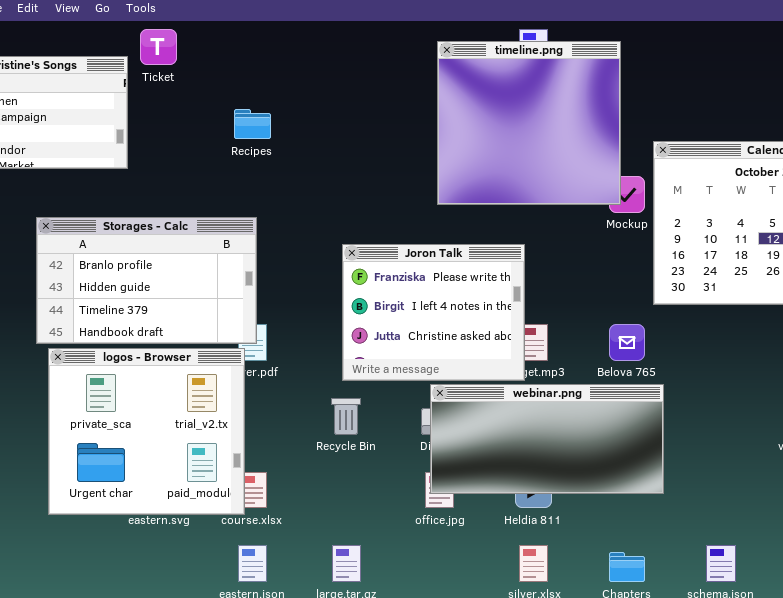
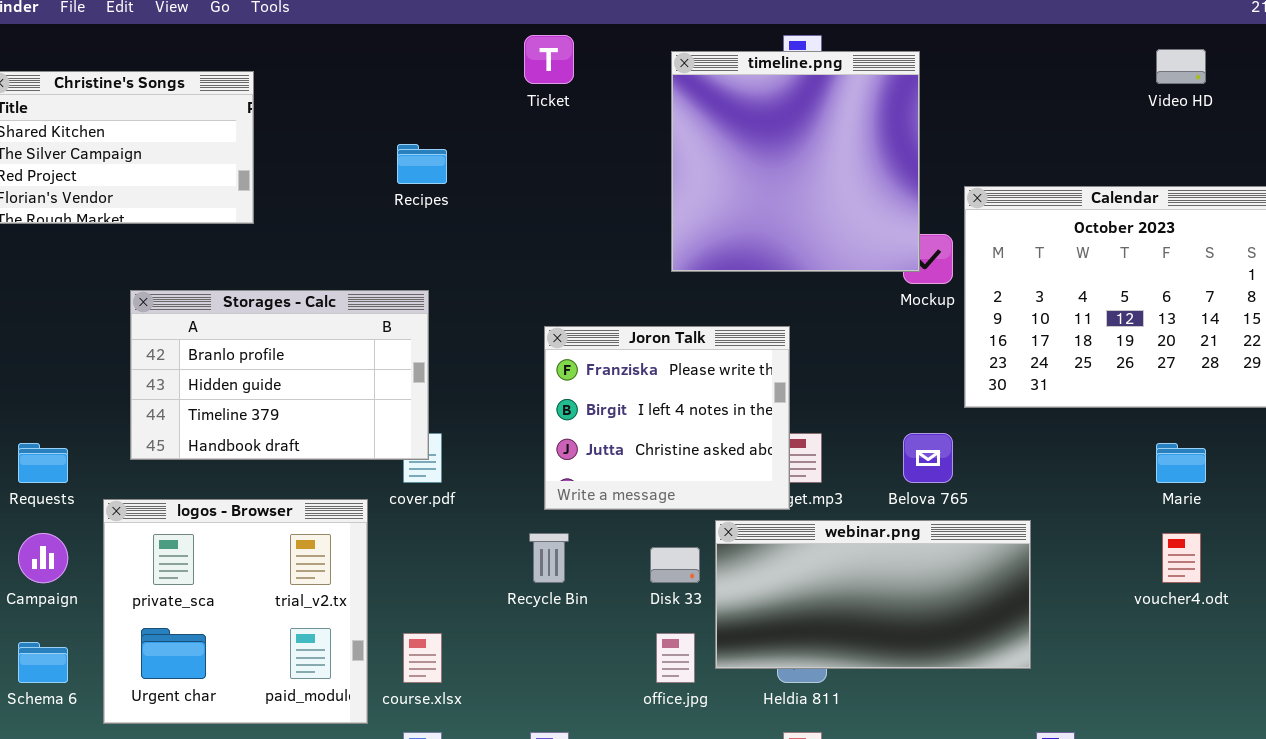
Ticket: [140,29,177,65] -> [524,35,574,84], moved
logos - Browser: [48,348,245,515] -> [103,499,368,724], moved
webinar.png: [430,384,664,494] -> [715,520,1031,669], moved

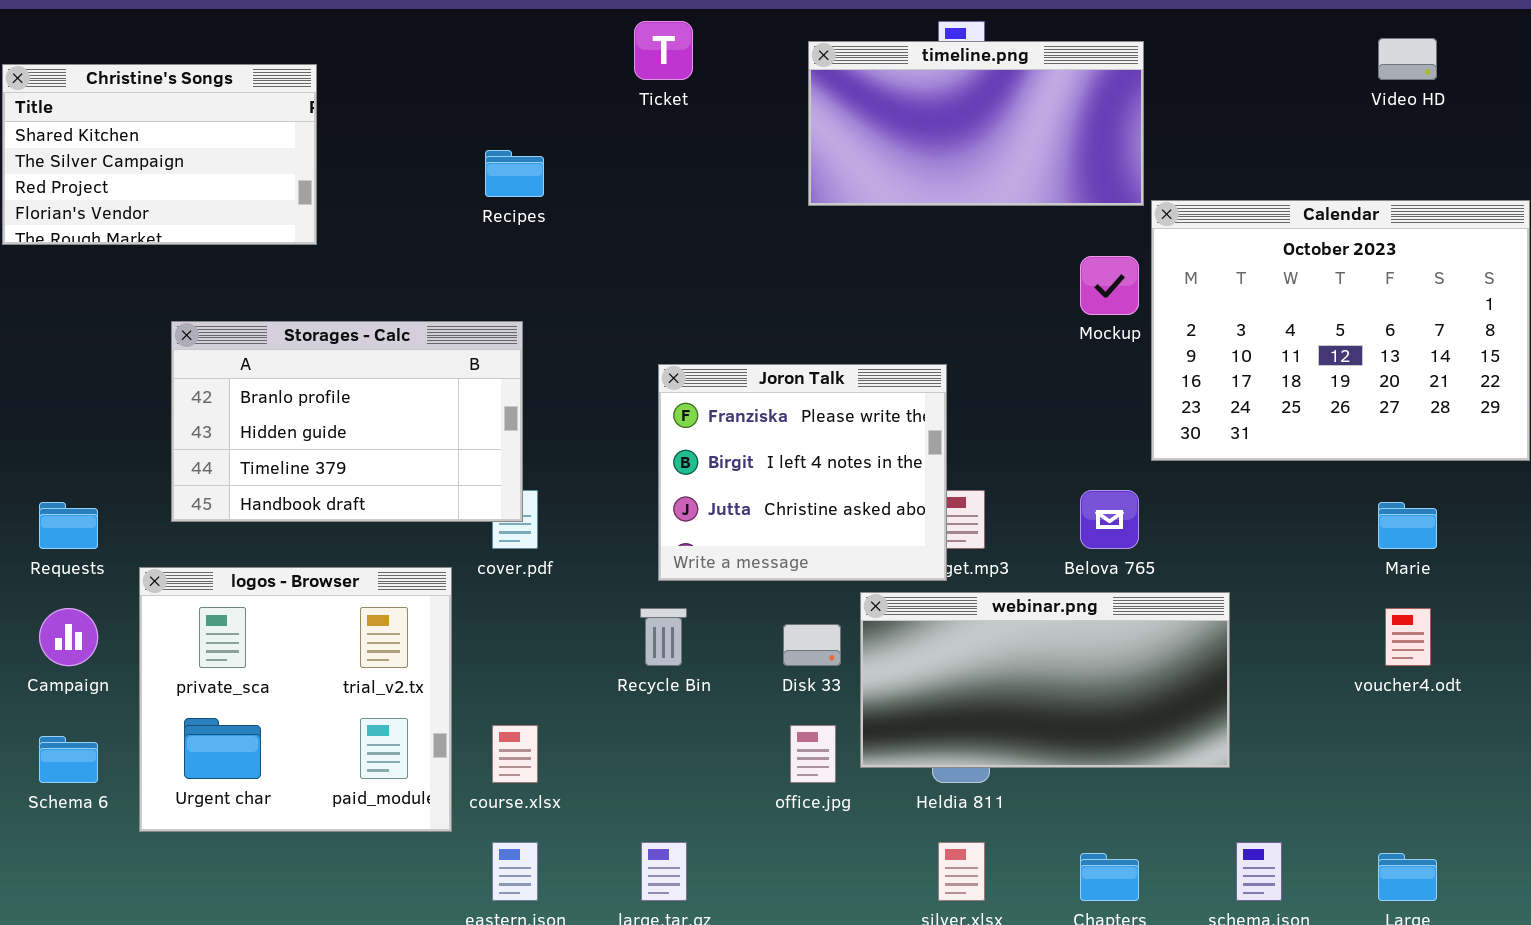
timeline.png: [671,51,920,272] -> [808,41,1144,206], resized

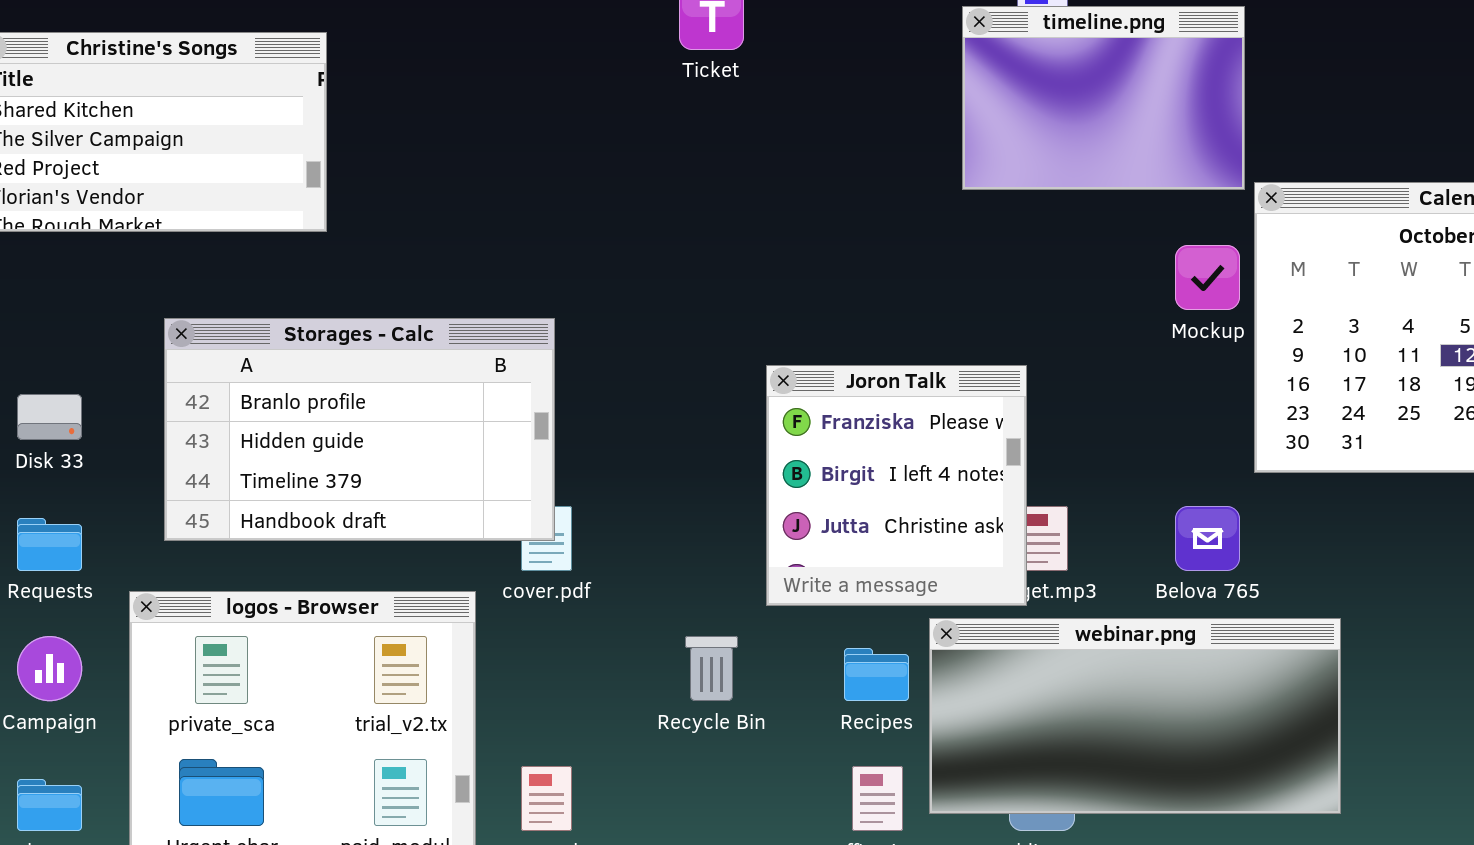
timeline.png: [808,41,1144,206] -> [962,6,1245,190], resized
Recipes: [485,150,544,197] -> [844,648,909,701], moved
Joron Talk: [658,364,947,581] -> [766,365,1027,606], resized
Disk 33: [783,624,841,666] -> [17,394,82,440], moved

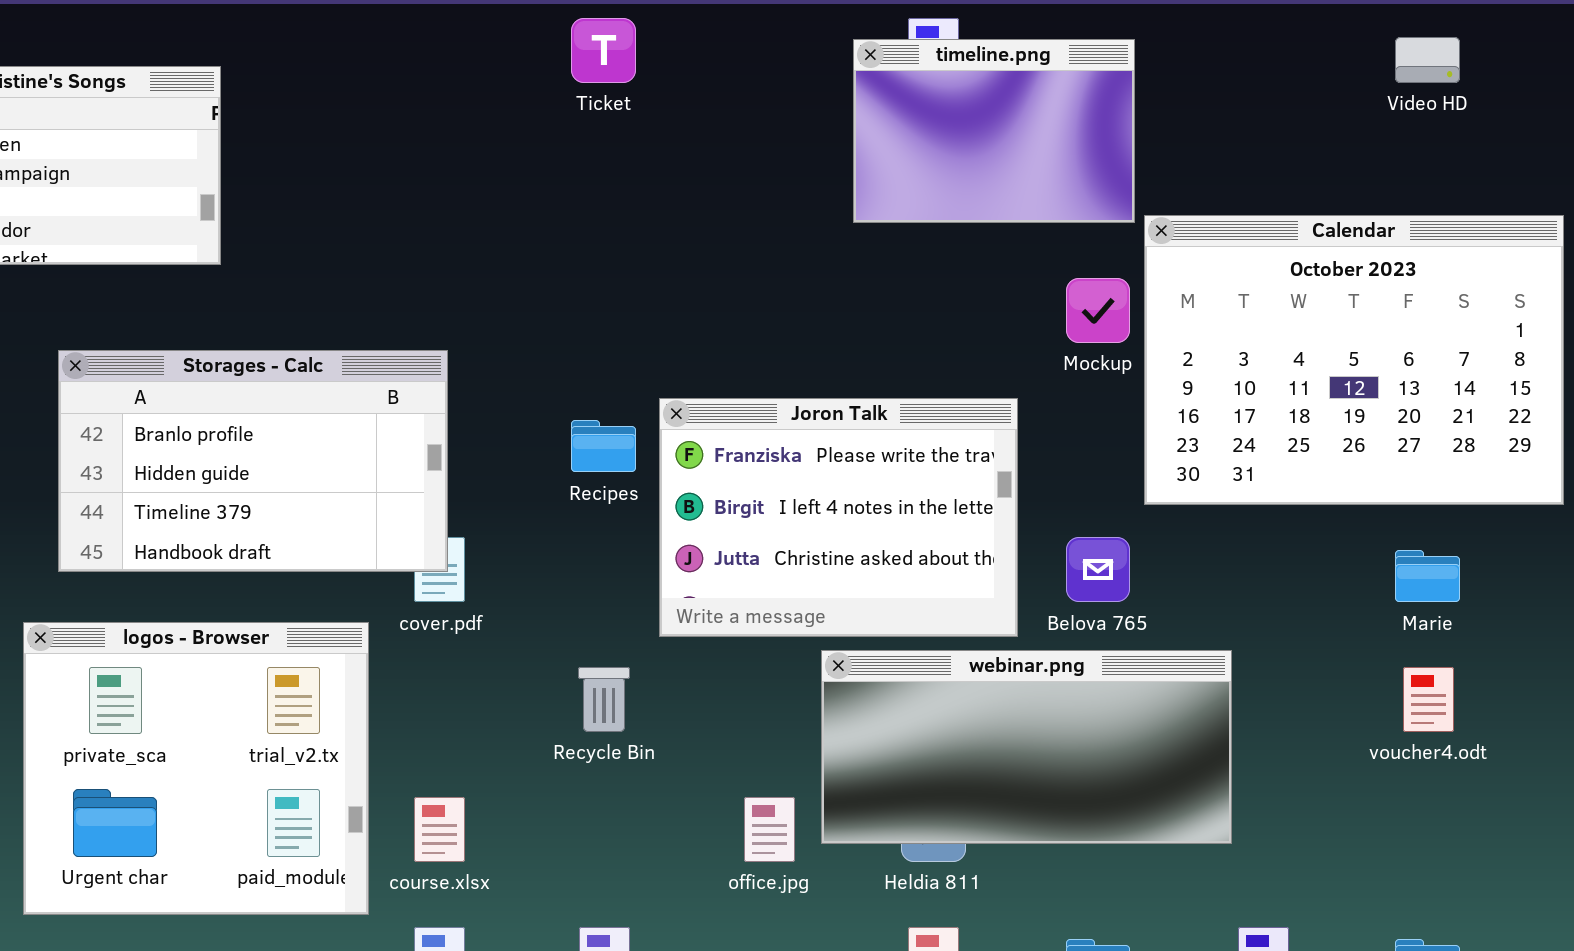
Joron Talk: [766,365,1027,606] -> [659,398,1018,637], resized
Recipes: [844,648,909,701] -> [571,420,636,472], moved

